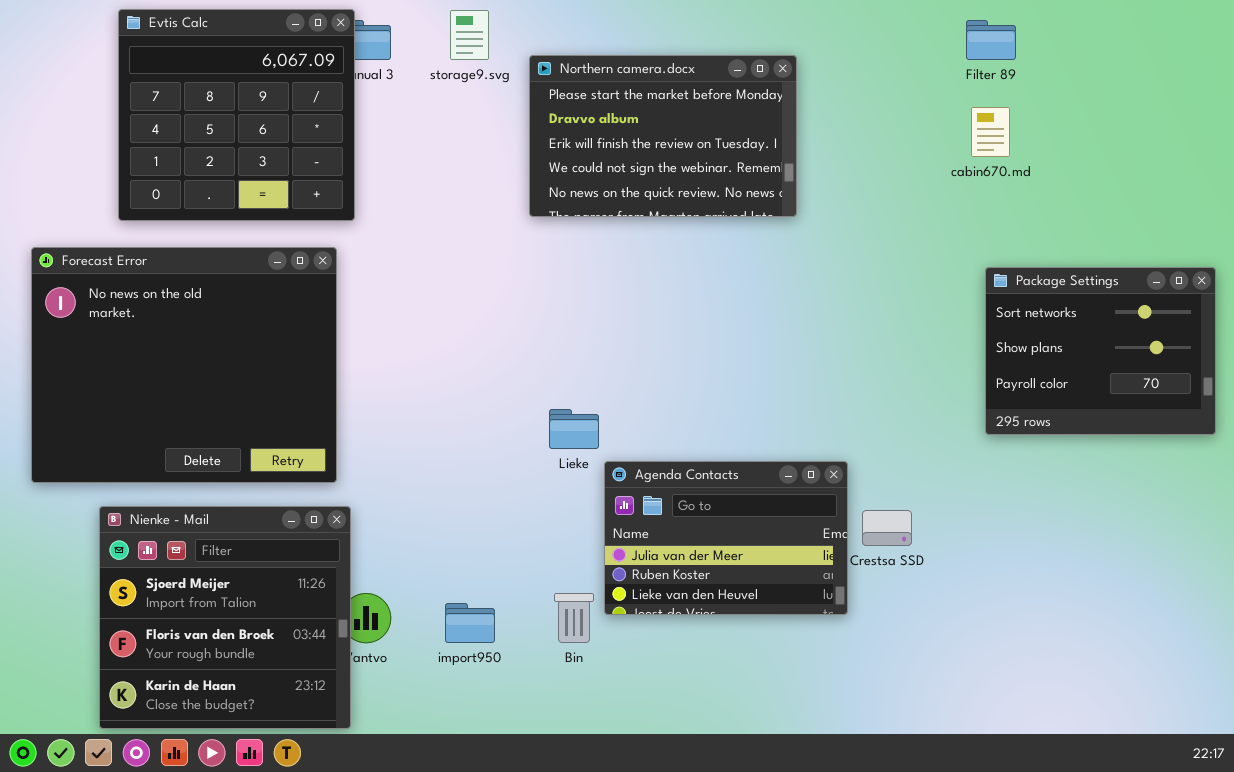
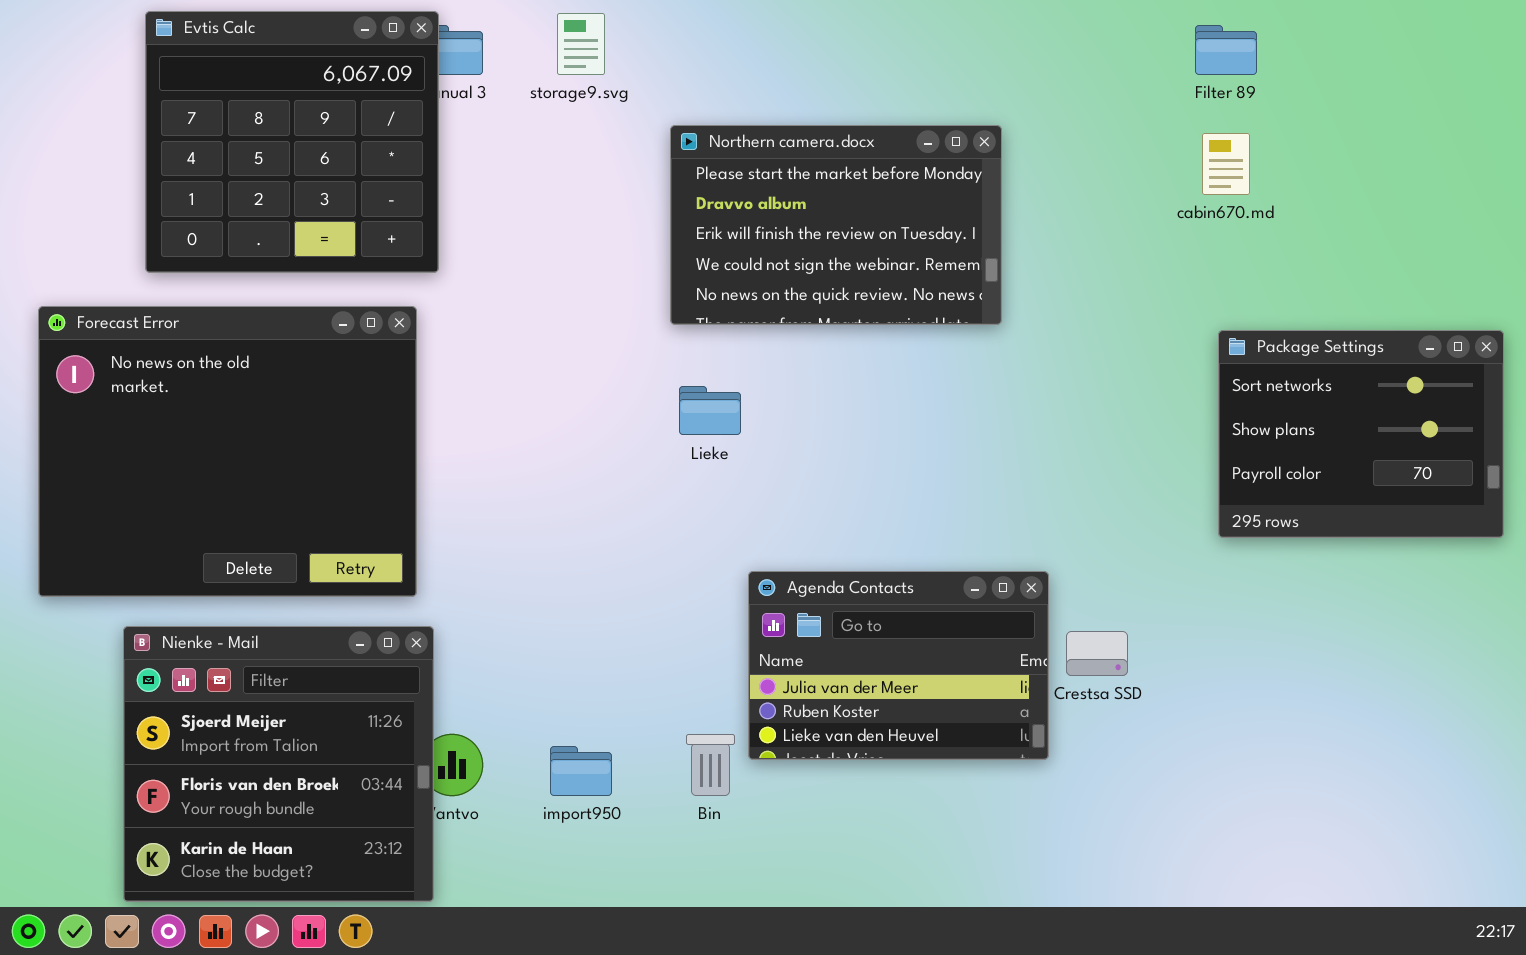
Northern camera.docx: [529,55,797,217] -> [670,125,1002,325], moved
Lieke: [549,409,599,449] -> [679,386,741,435], moved

